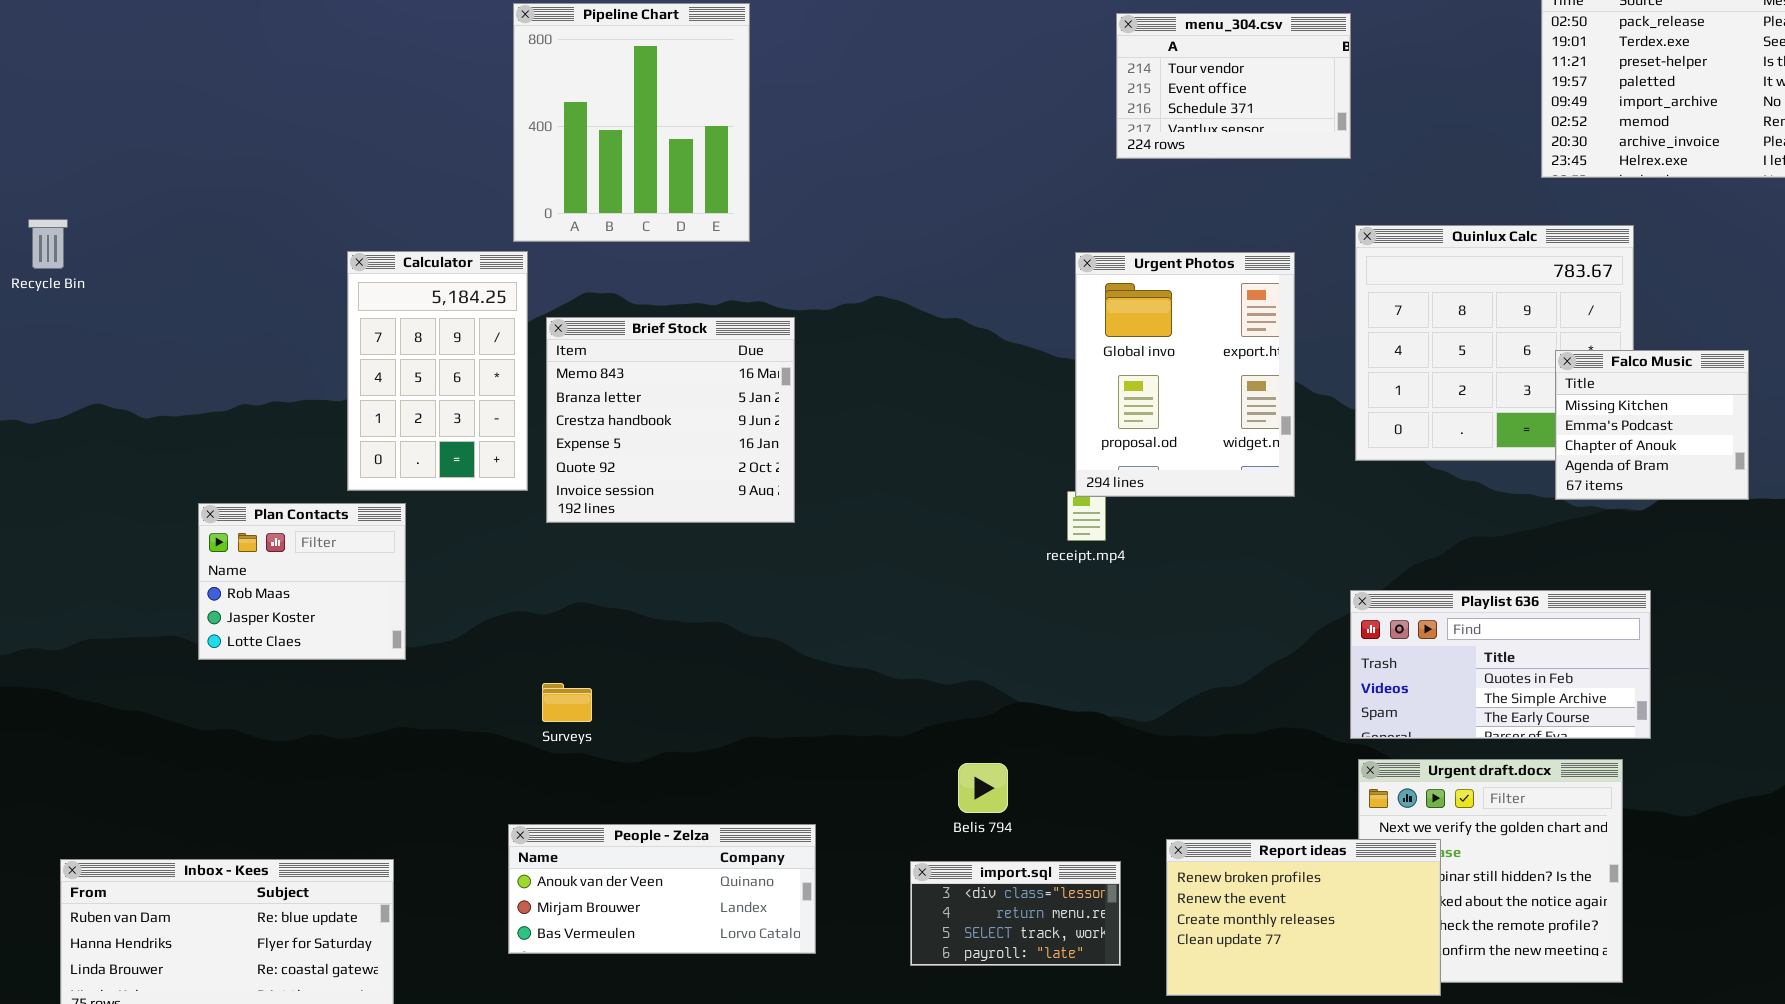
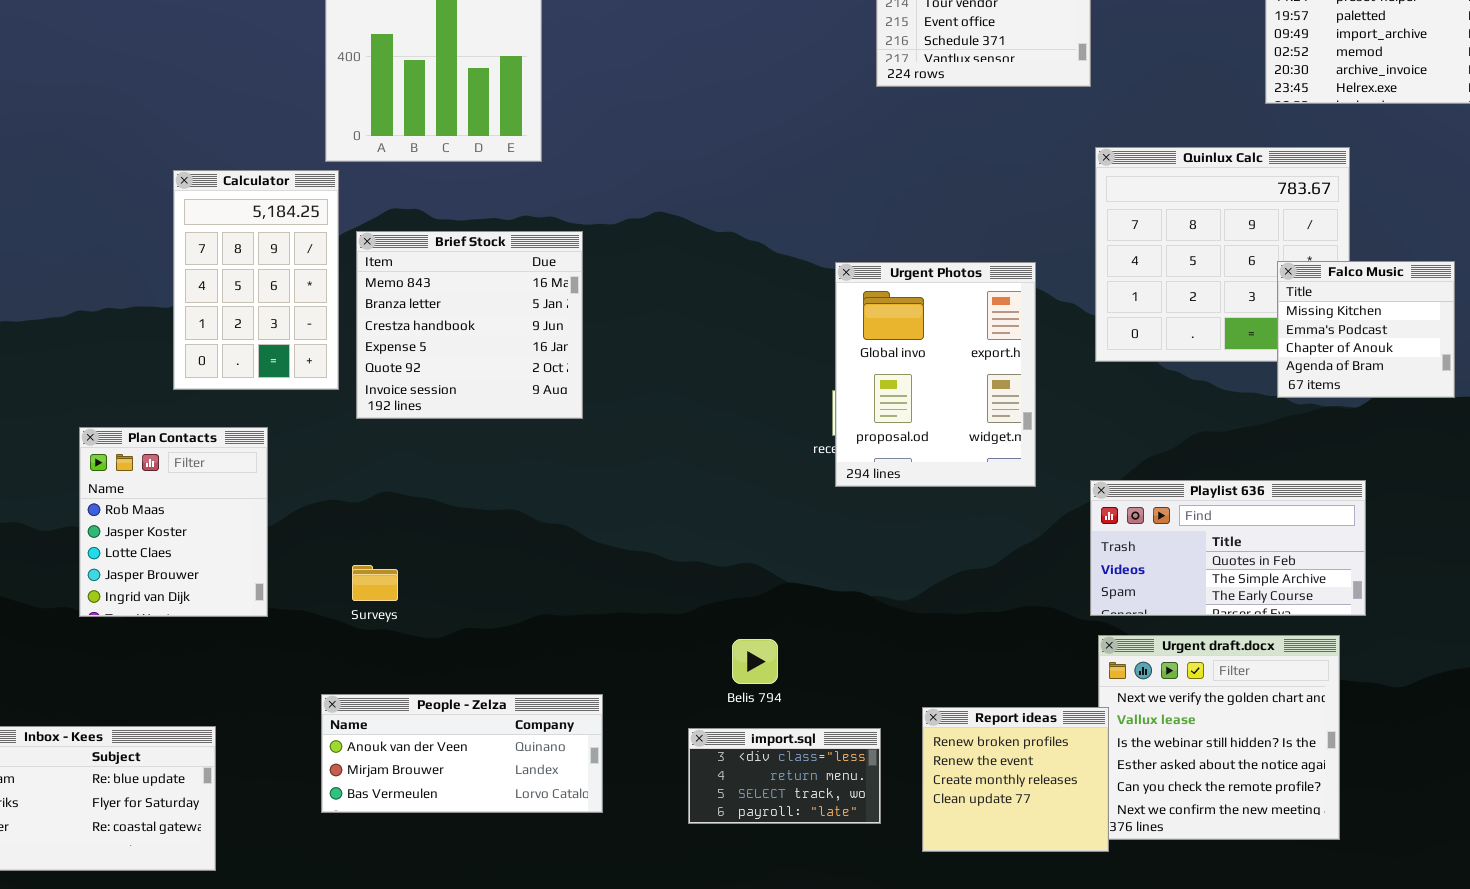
Urgent Photos: [1075,252,1295,497] -> [835,262,1036,487], moved
Plan Contacts: [198,503,406,660] -> [79,427,268,617], moved, resized
Report ideas: [1166,839,1441,996] -> [922,707,1109,852], resized

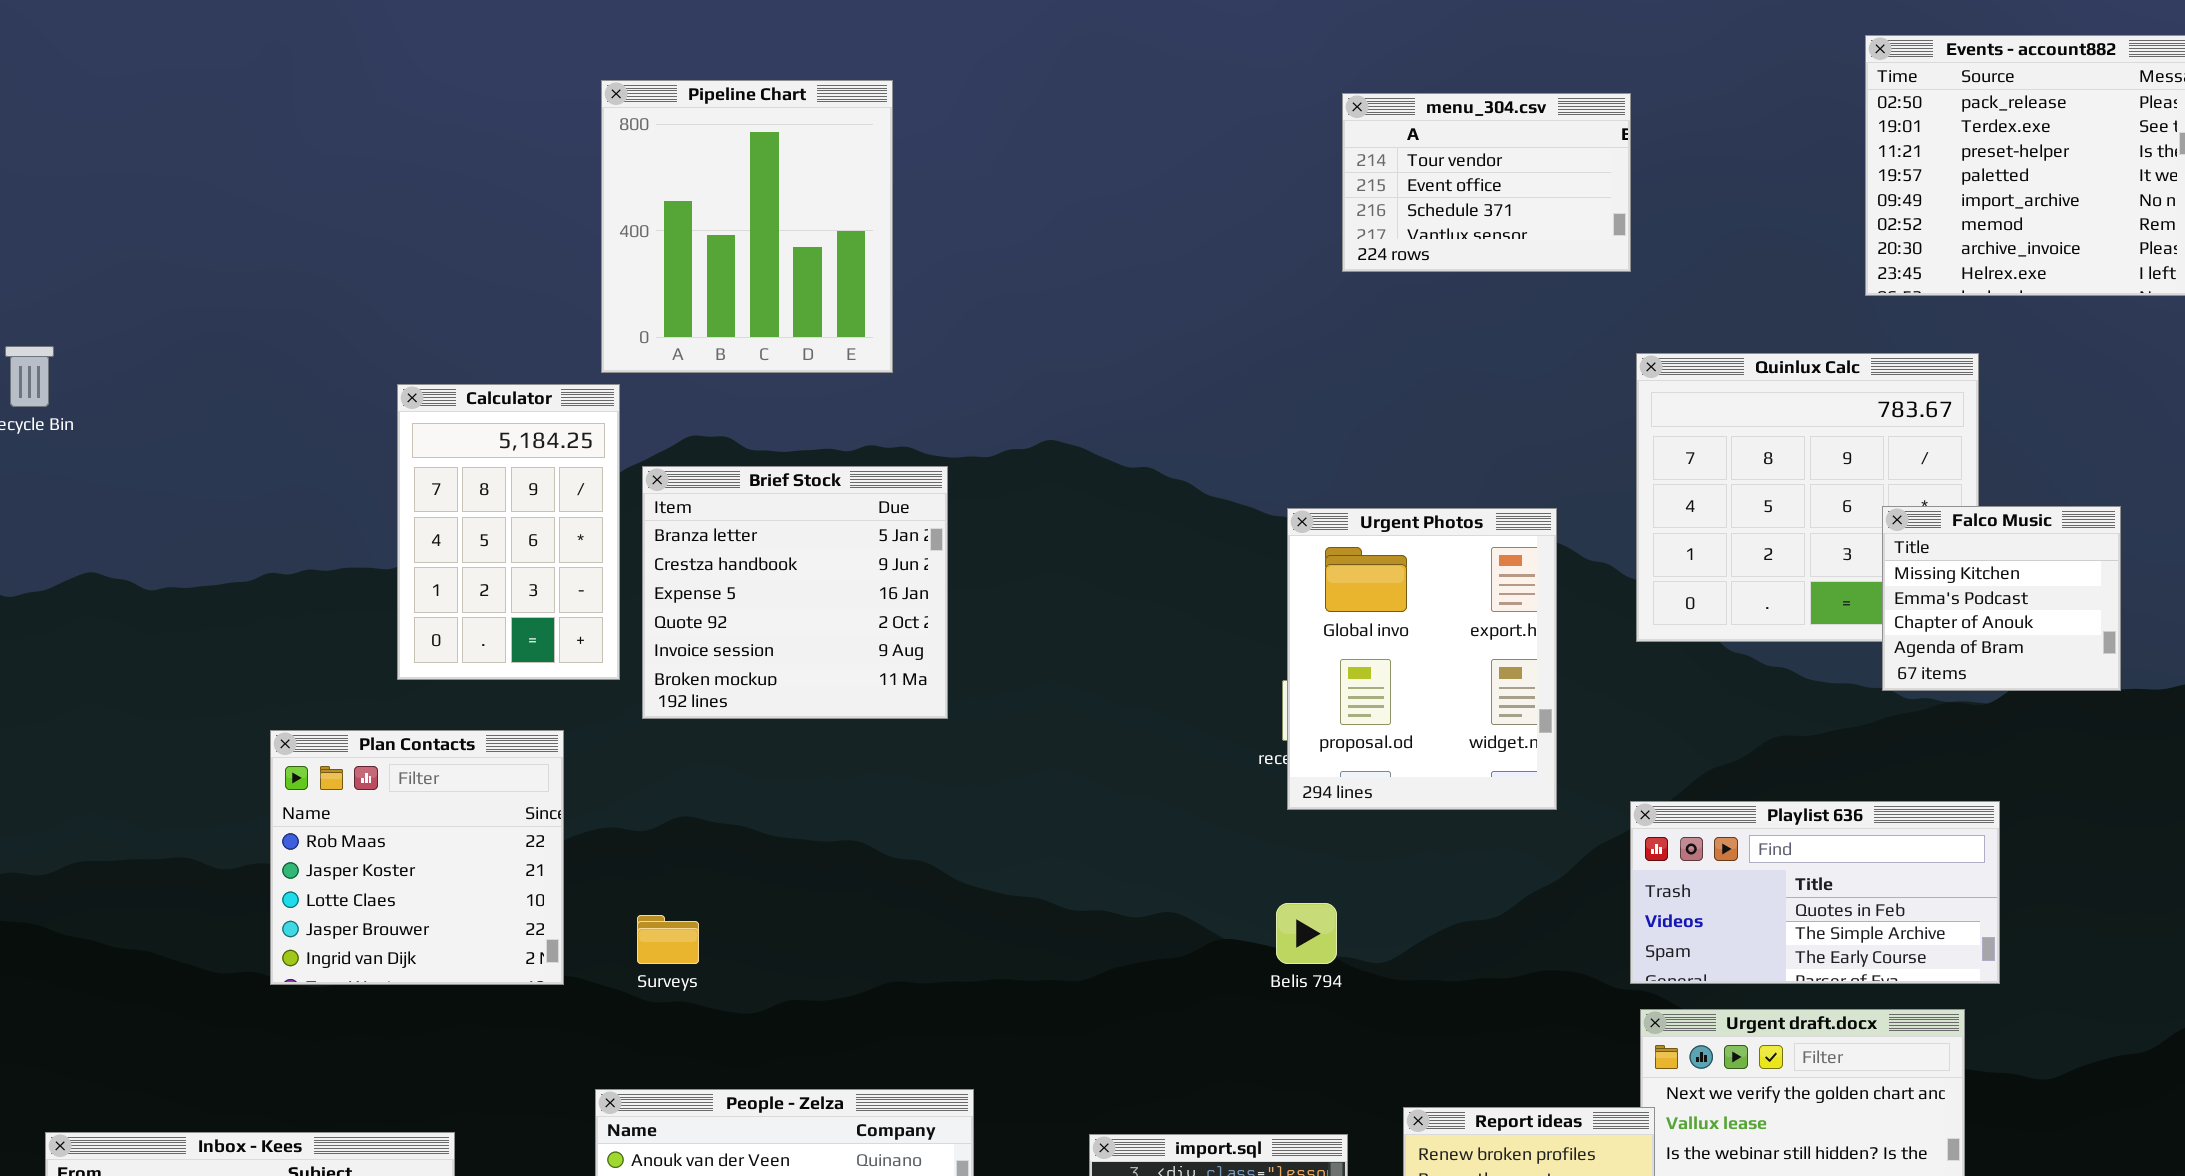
Brief Stock: [356,231,583,419] -> [642,466,948,719], scrolled down 1 row
Plan Contacts: [79,427,268,617] -> [270,730,564,985], resized
Belis 794: [732,639,778,684] -> [1276,903,1337,964], moved

